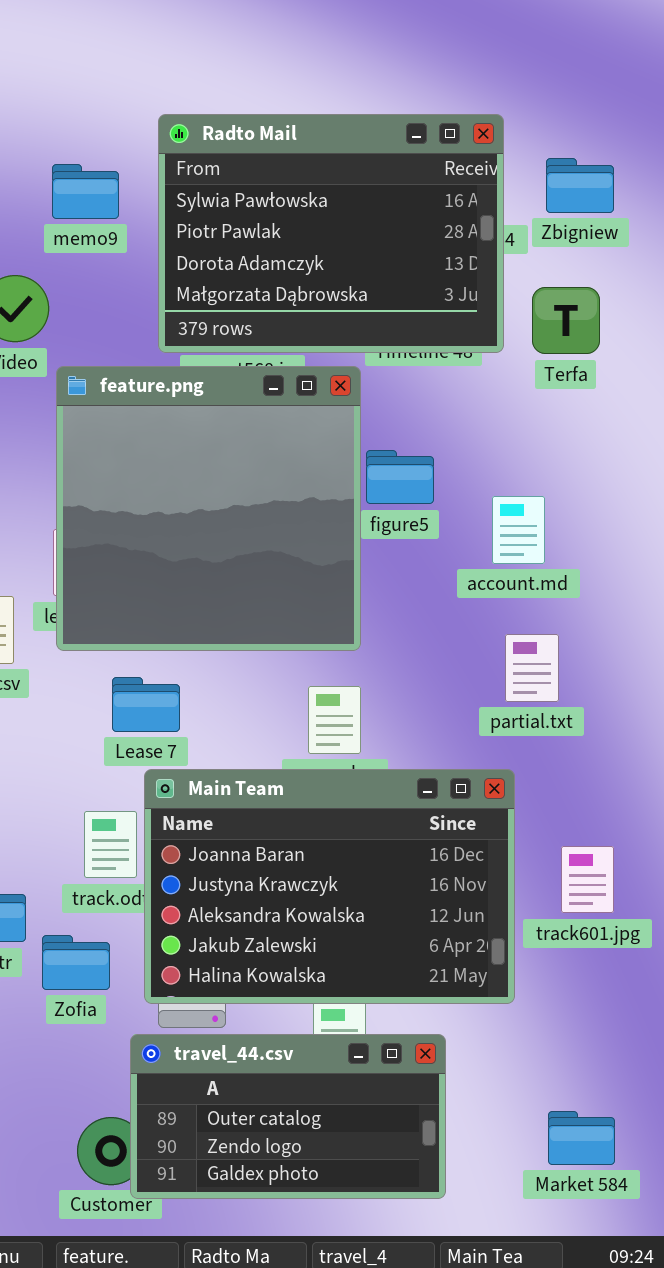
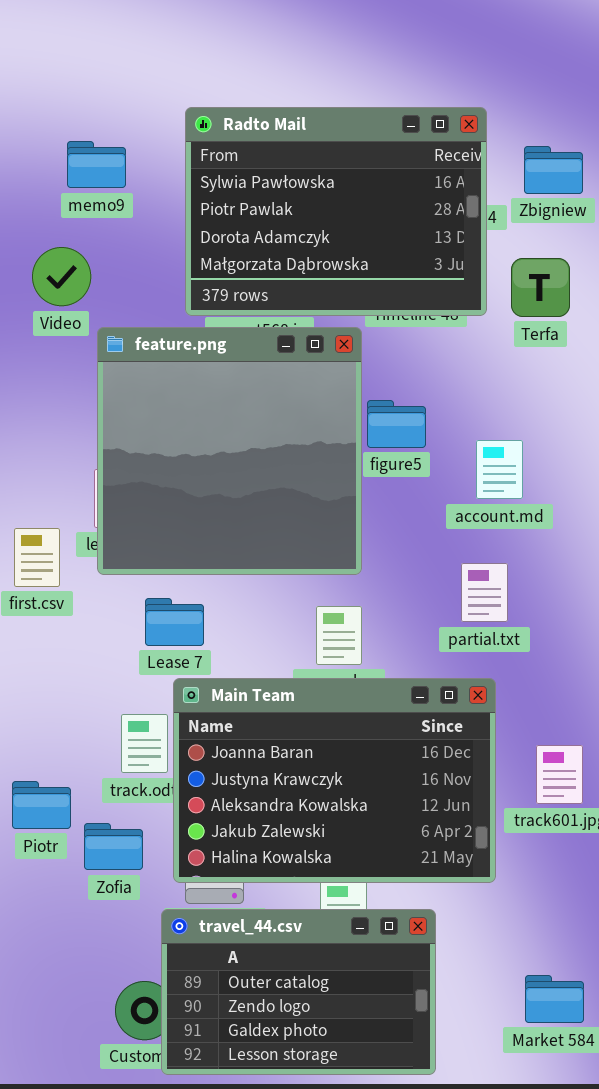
memo9: [52,164,119,219] -> [67,141,126,188], moved
partial.txt: [505,634,559,702] -> [461,563,508,622], moved
travel_44.csv: [130,1034,446,1199] -> [161,909,436,1075], resized

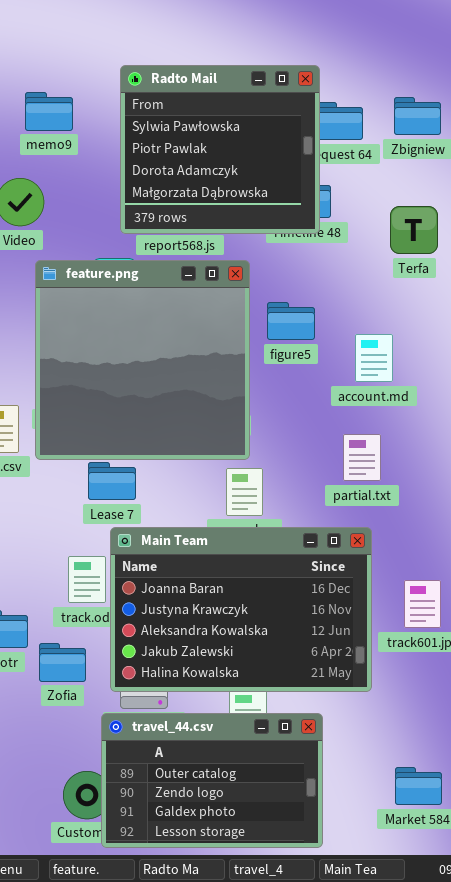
Radto Mail: [185,107,487,316] -> [120,65,320,234], resized
Terfa: [511,258,570,317] -> [390,206,438,254], moved
feature.png: [97,327,362,575] -> [35,260,250,460], moved

